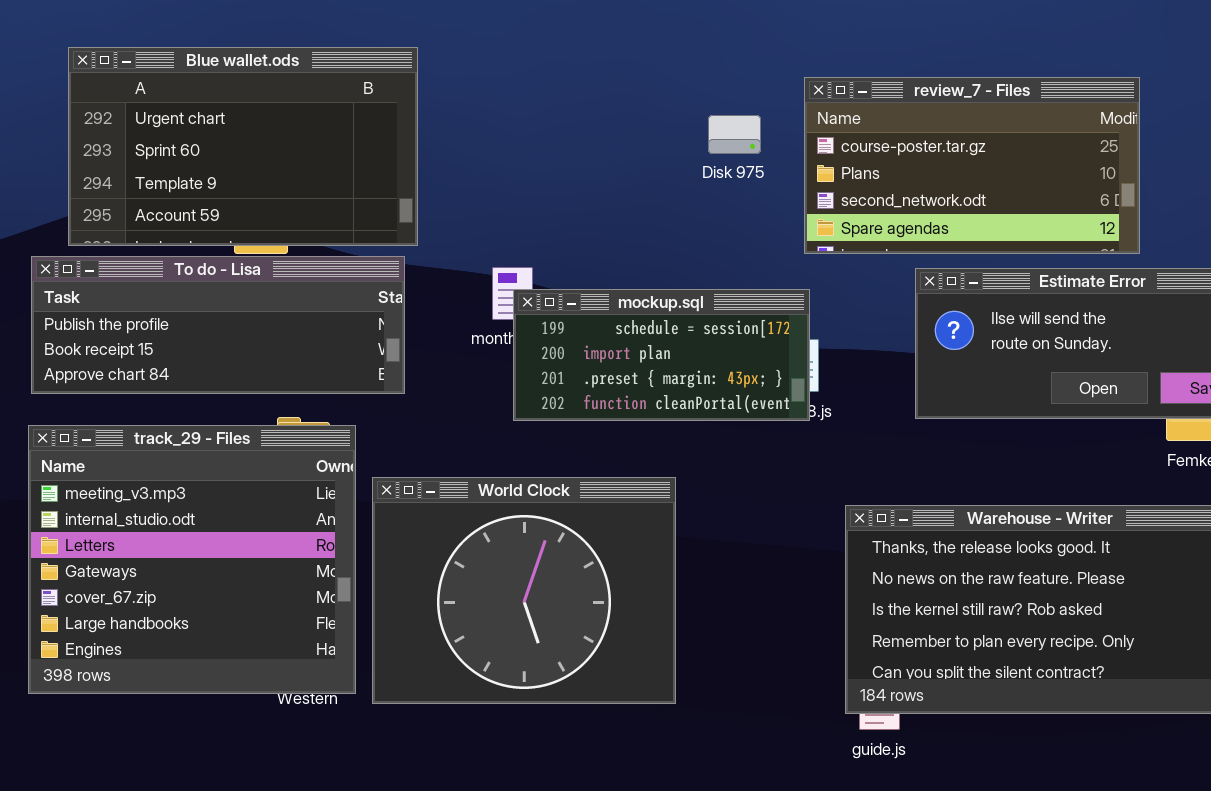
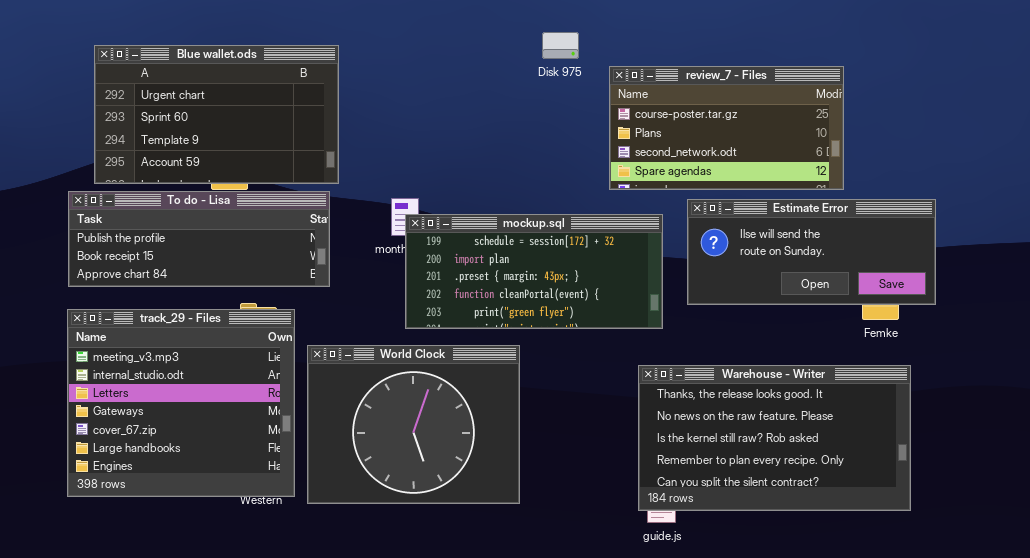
Disk 975: [708,115,761,154] -> [542,32,579,59], moved
mockup.sql: [513,289,810,421] -> [405,214,663,329], resized

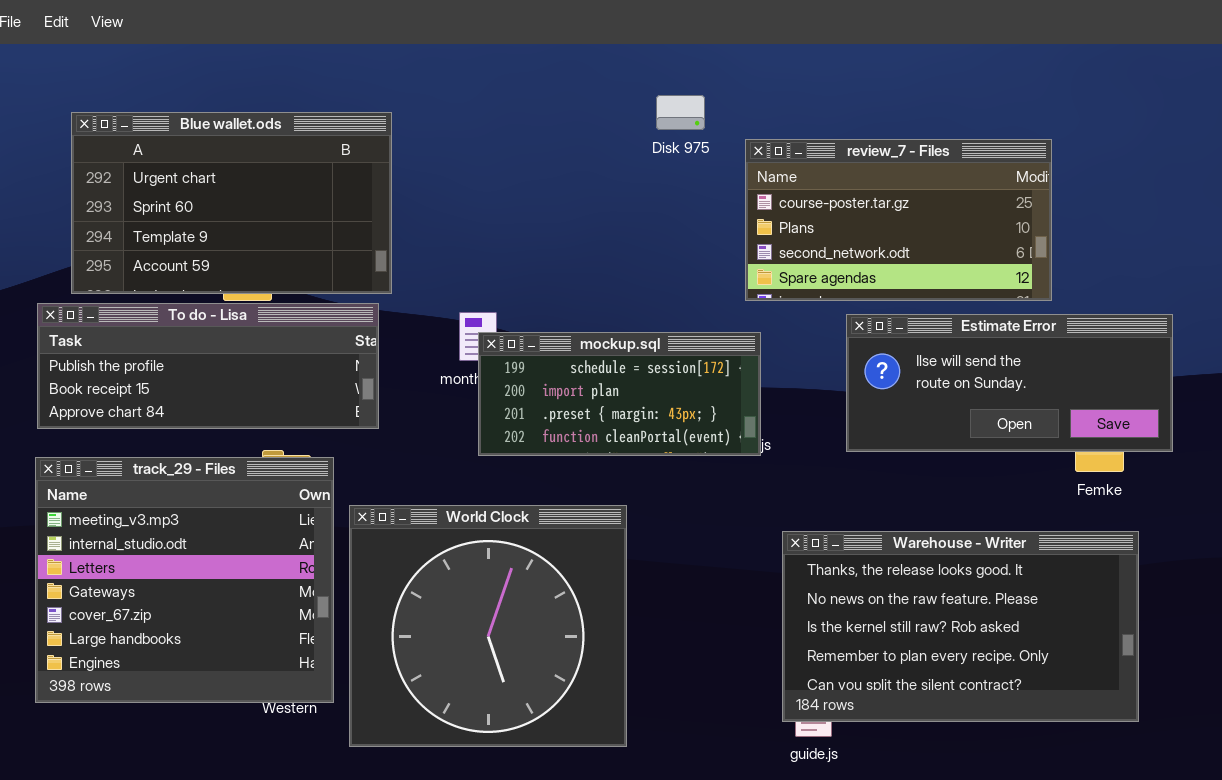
mockup.sql: [405,214,663,329] -> [478,332,761,456], resized
World Clock: [307,345,520,504] -> [349,505,627,747], resized

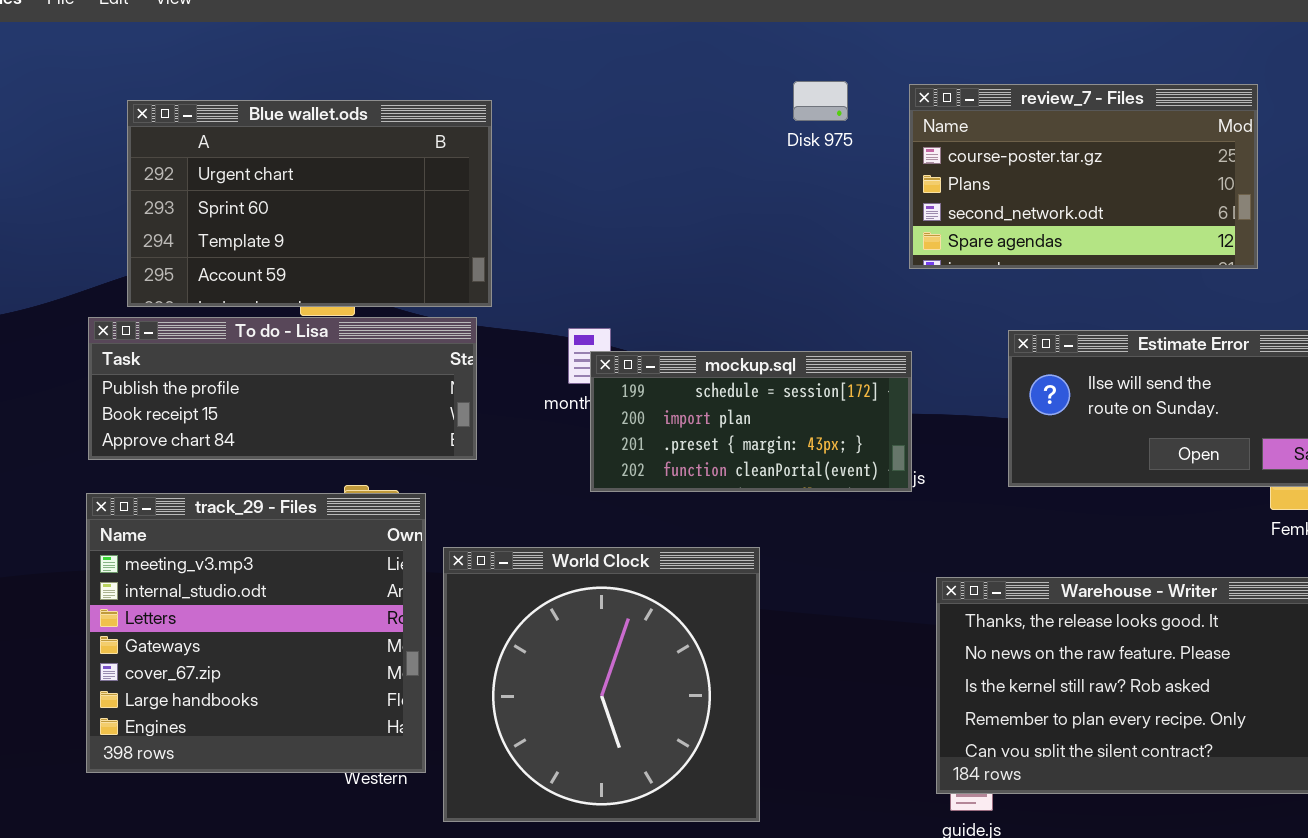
review_7 - Files: [745,139,1052,301] -> [909,84,1258,269], moved

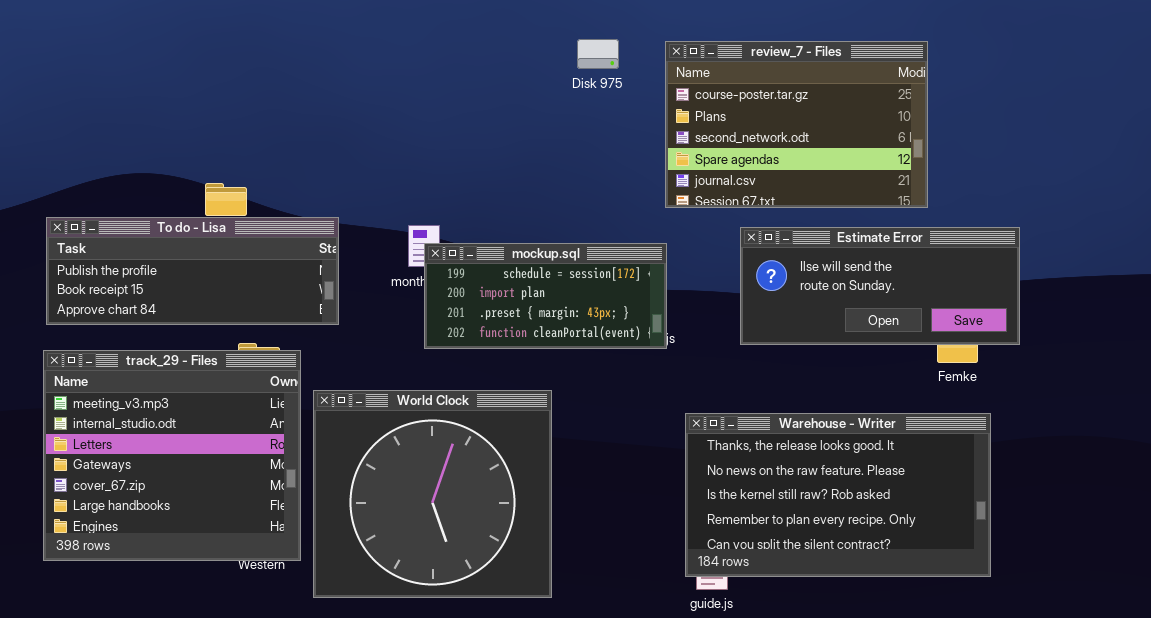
review_7 - Files: [909,84,1258,269] -> [665,41,928,208], resized
Blue wallet.ods: [127,100,492,307] -> none, closed

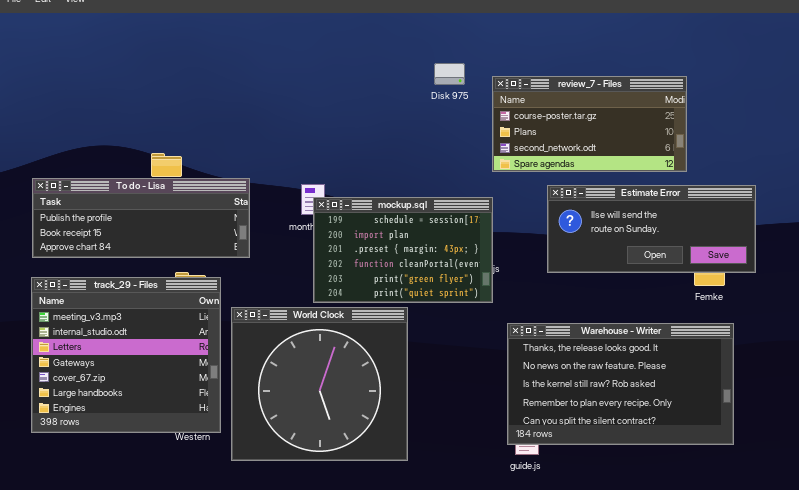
Disk 975: [577,39,619,69] -> [434,63,465,85], moved
review_7 - Files: [665,41,928,208] -> [492,76,687,172], resized
mockup.sql: [424,243,667,349] -> [313,197,493,303], resized

